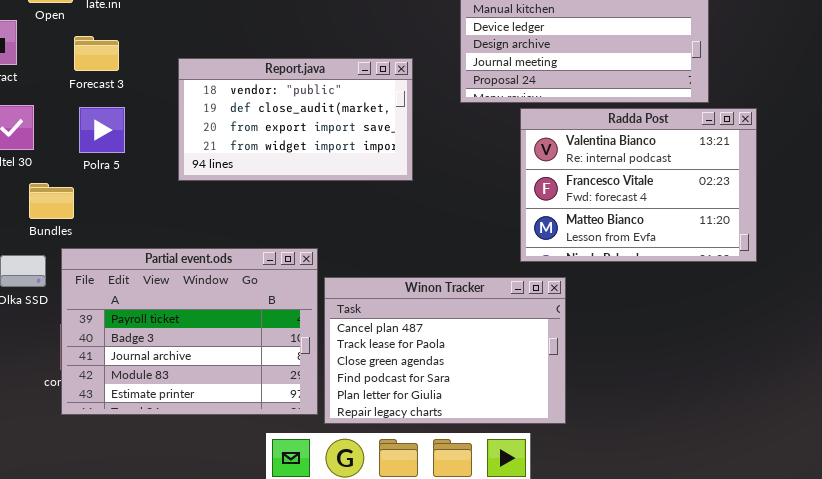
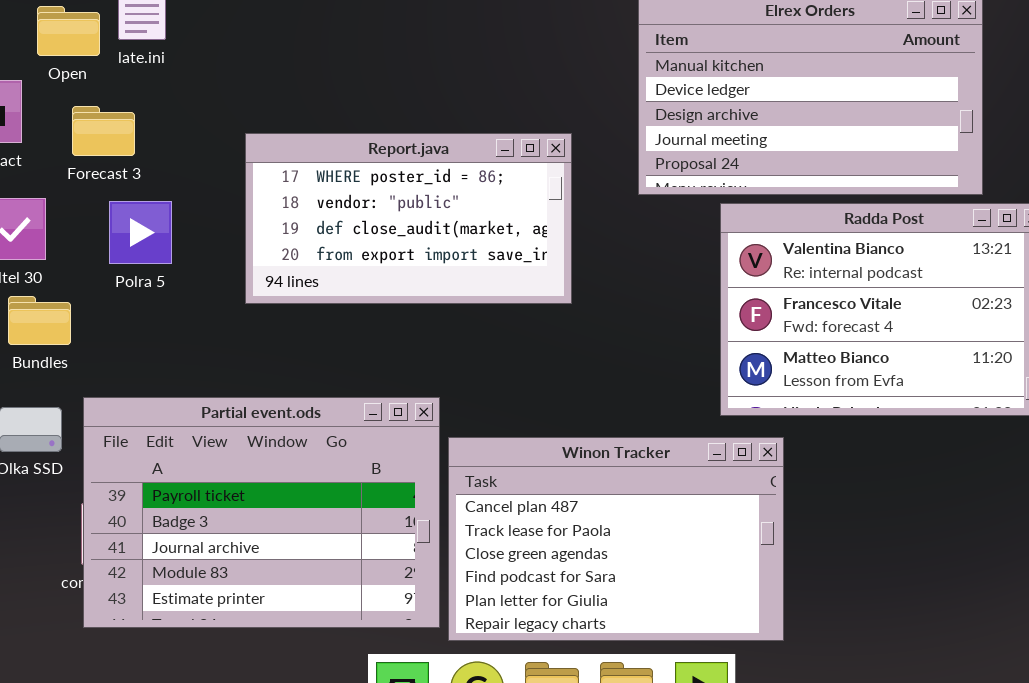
Forecast 3: [74,36,119,71] -> [72,106,135,156], moved
Report.java: [178,58,413,181] -> [245,133,572,304], scrolled up 1 row
Bundles: [29,183,74,219] -> [8,296,71,345], moved

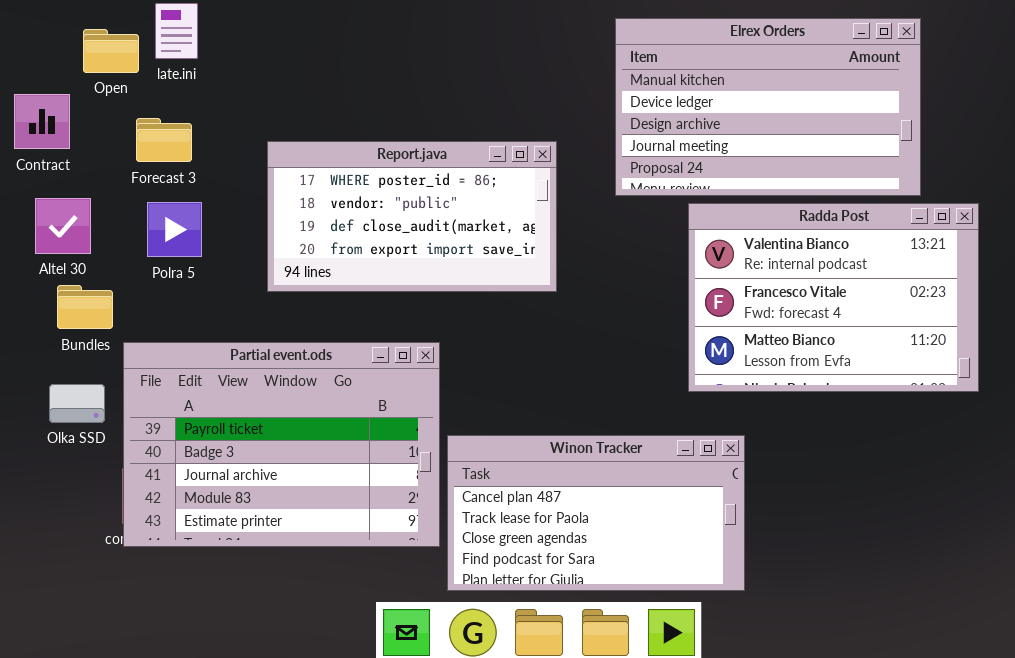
Forecast 3: [72,106,135,156] -> [136,118,192,162], moved
Partial event.ods: [83,397,440,628] -> [123,342,440,547], moved
Winon Tracker: [448,437,784,641] -> [447,435,745,591], resized

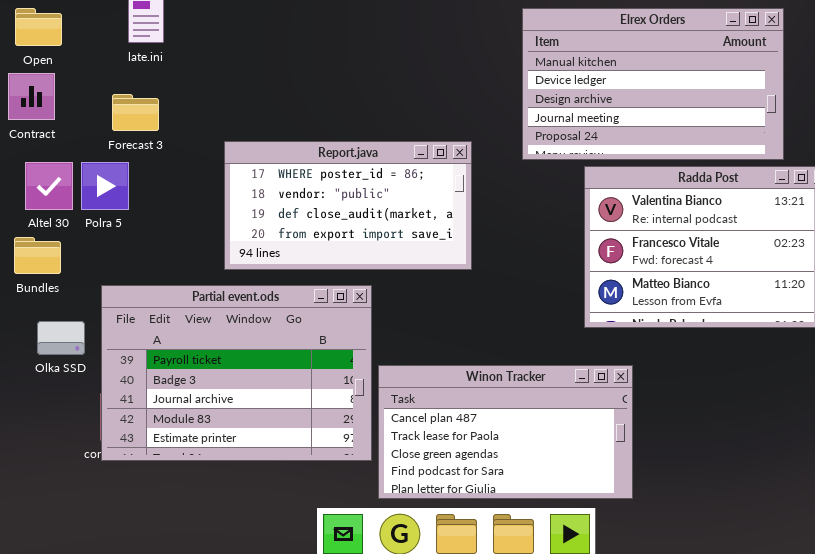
Open: [83,29,139,73] -> [15,8,62,46], moved
Report.java: [267,141,557,292] -> [224,141,472,270], moved
Polra 5: [147,202,202,257] -> [81,162,129,210], moved
Bundles: [57,285,113,329] -> [14,237,61,274], moved

